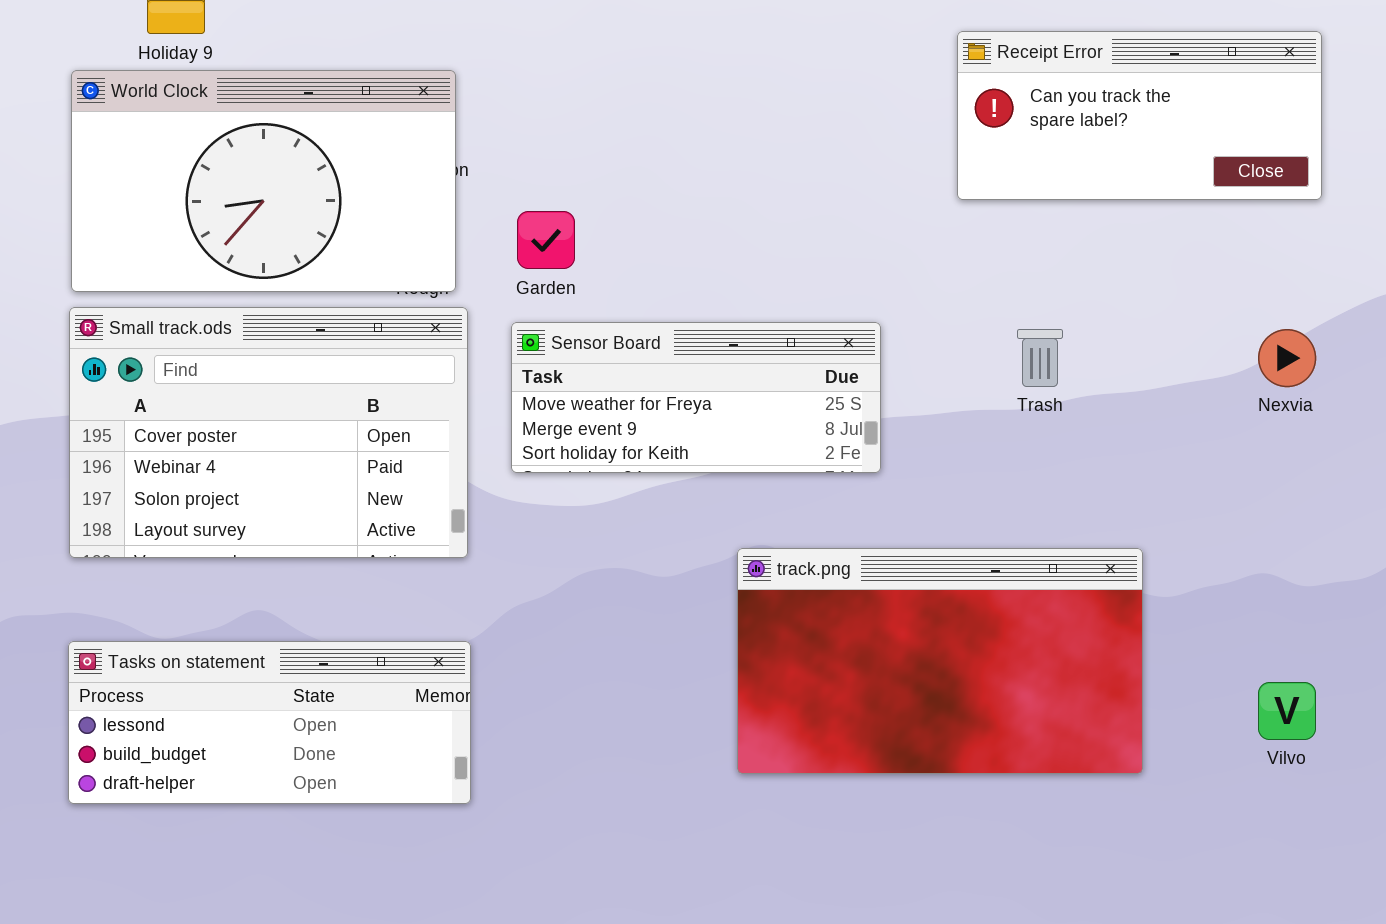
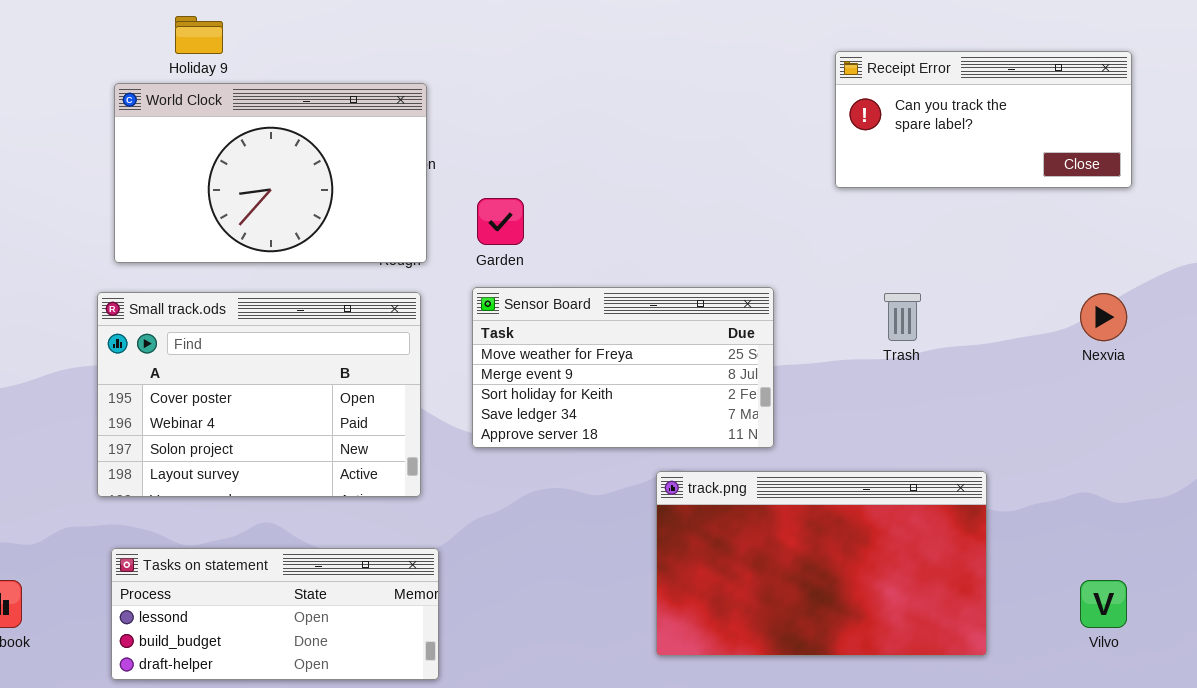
Small track.ods: [69,307,468,558] -> [97,292,421,497], moved
Sensor Board: [511,322,881,473] -> [472,287,774,448], resized

